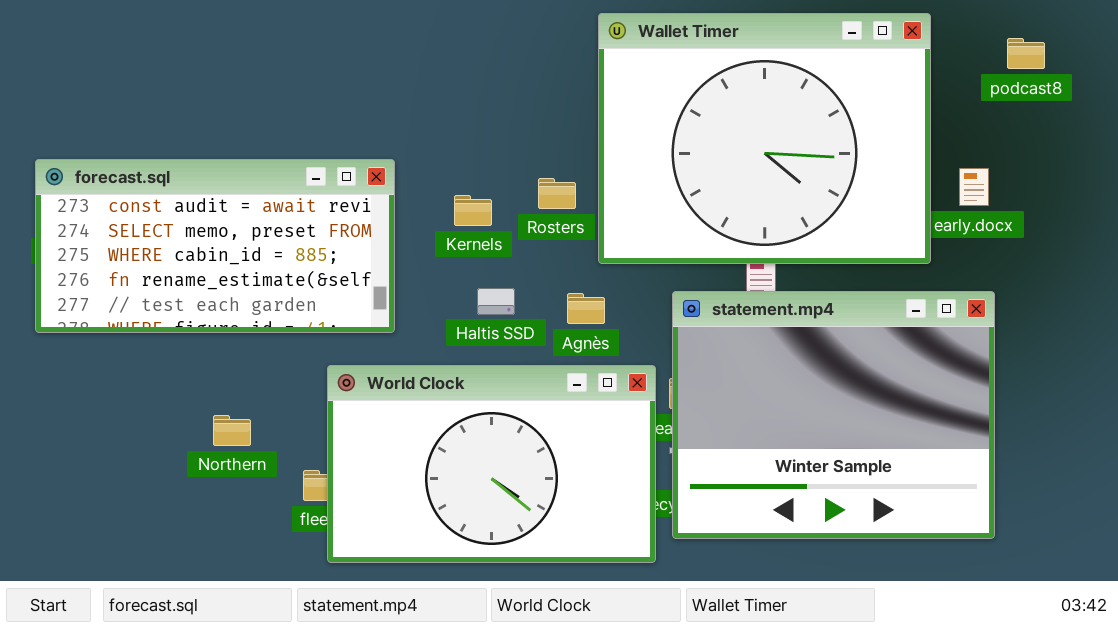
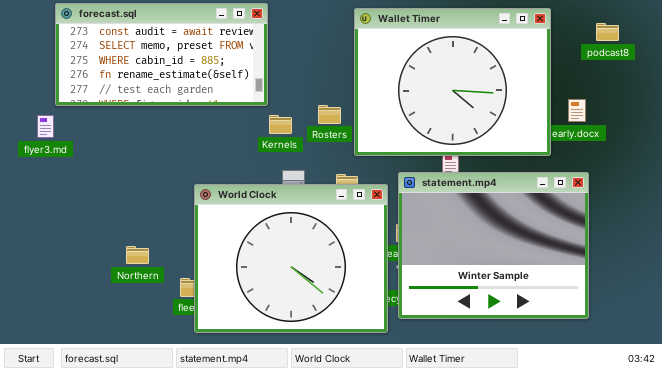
forecast.sql: [35,159,395,333] -> [55,3,268,106], moved
World Clock: [327,365,656,563] -> [194,184,388,333], resized

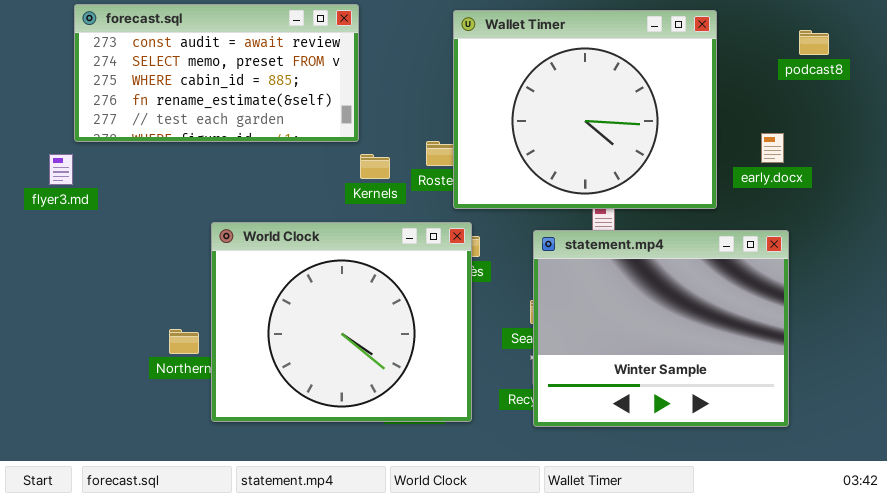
Wallet Timer: [354,8,551,156] -> [453,10,717,209], moved
World Clock: [194,184,388,333] -> [211,222,472,422], moved

